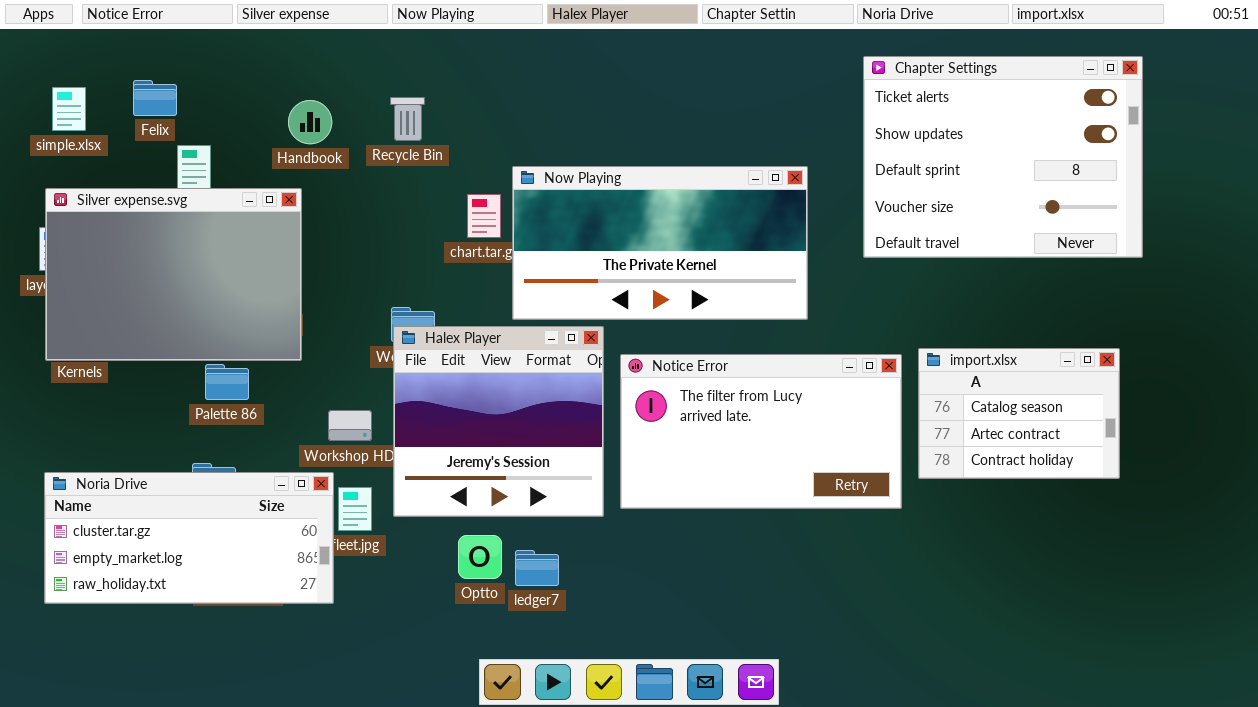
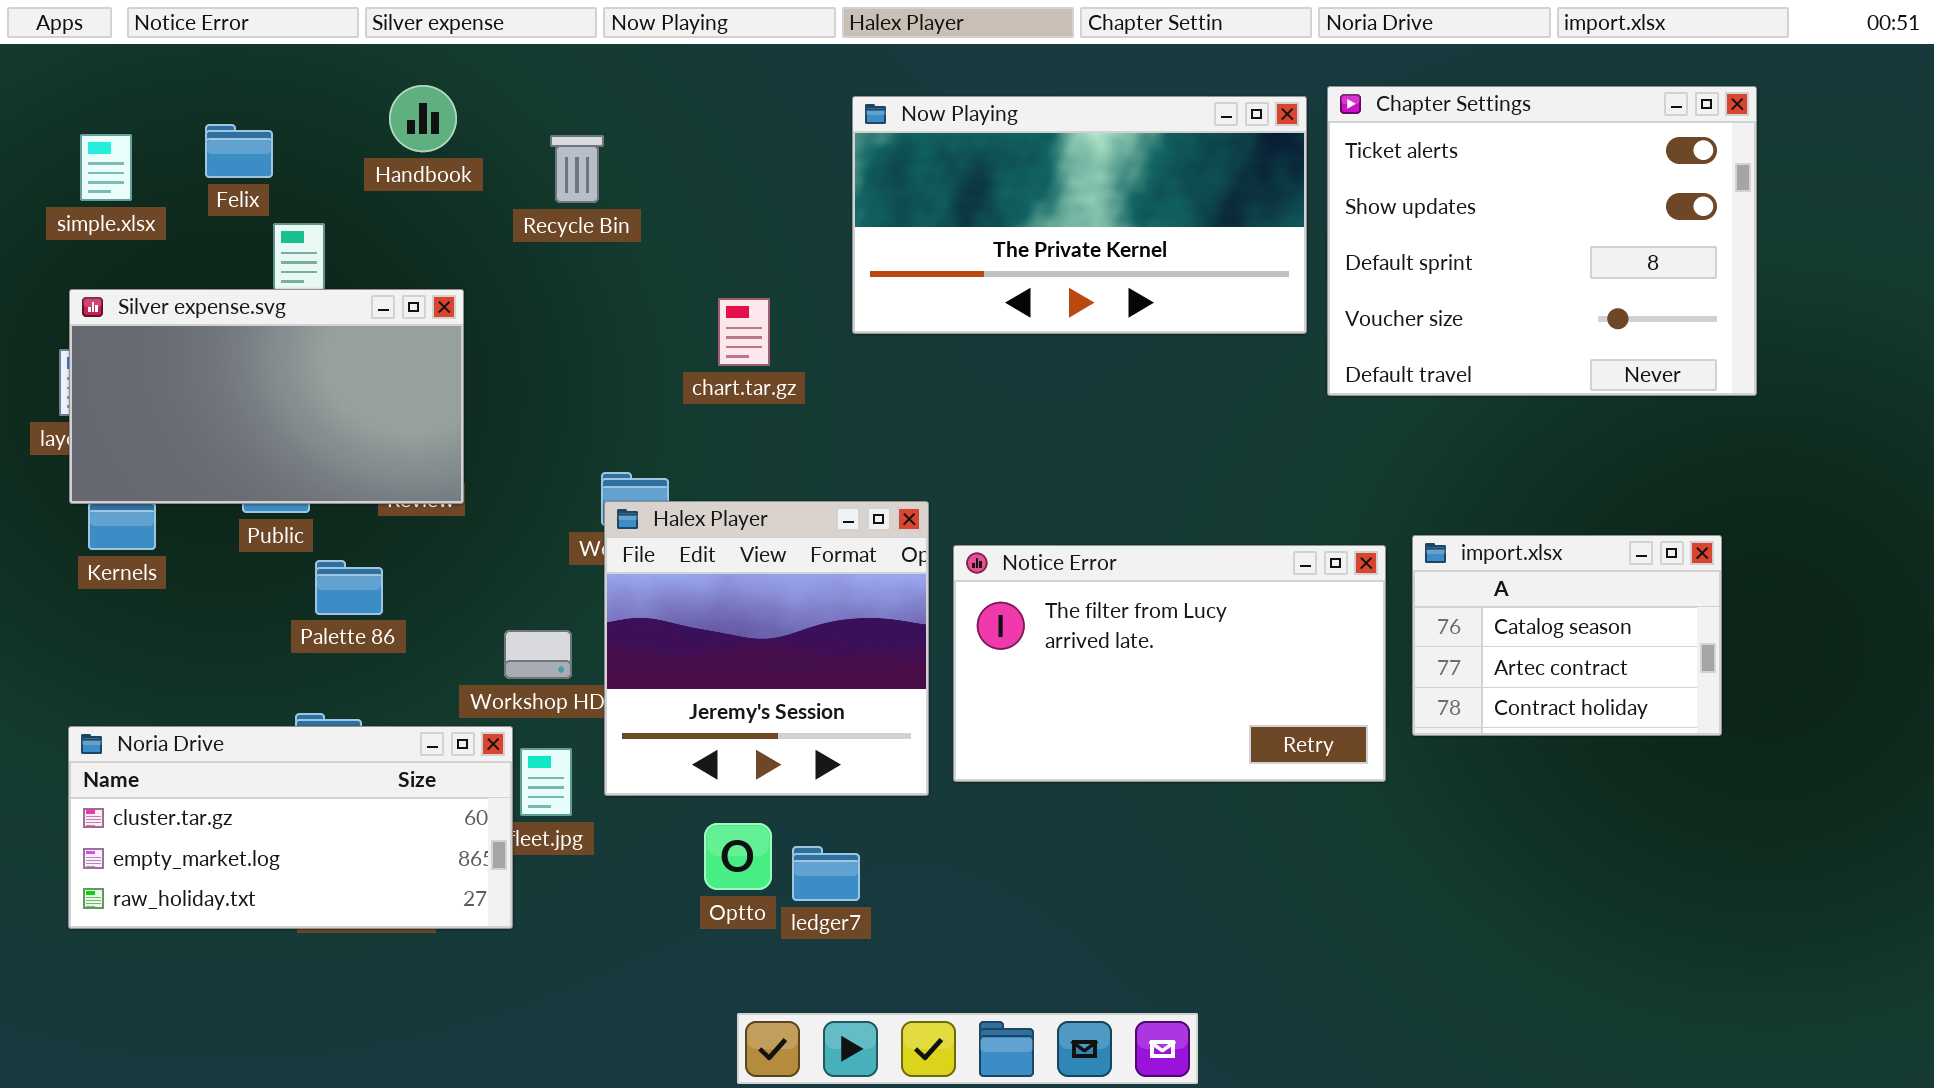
Recycle Bin: [390,97,425,141] -> [550,135,604,203], moved
Handbook: [288,100,332,144] -> [389,85,457,152], moved
Now Playing: [512,166,808,320] -> [852,96,1307,334], moved
Silver expense.svg: [45,188,302,361] -> [69,289,464,504], resized

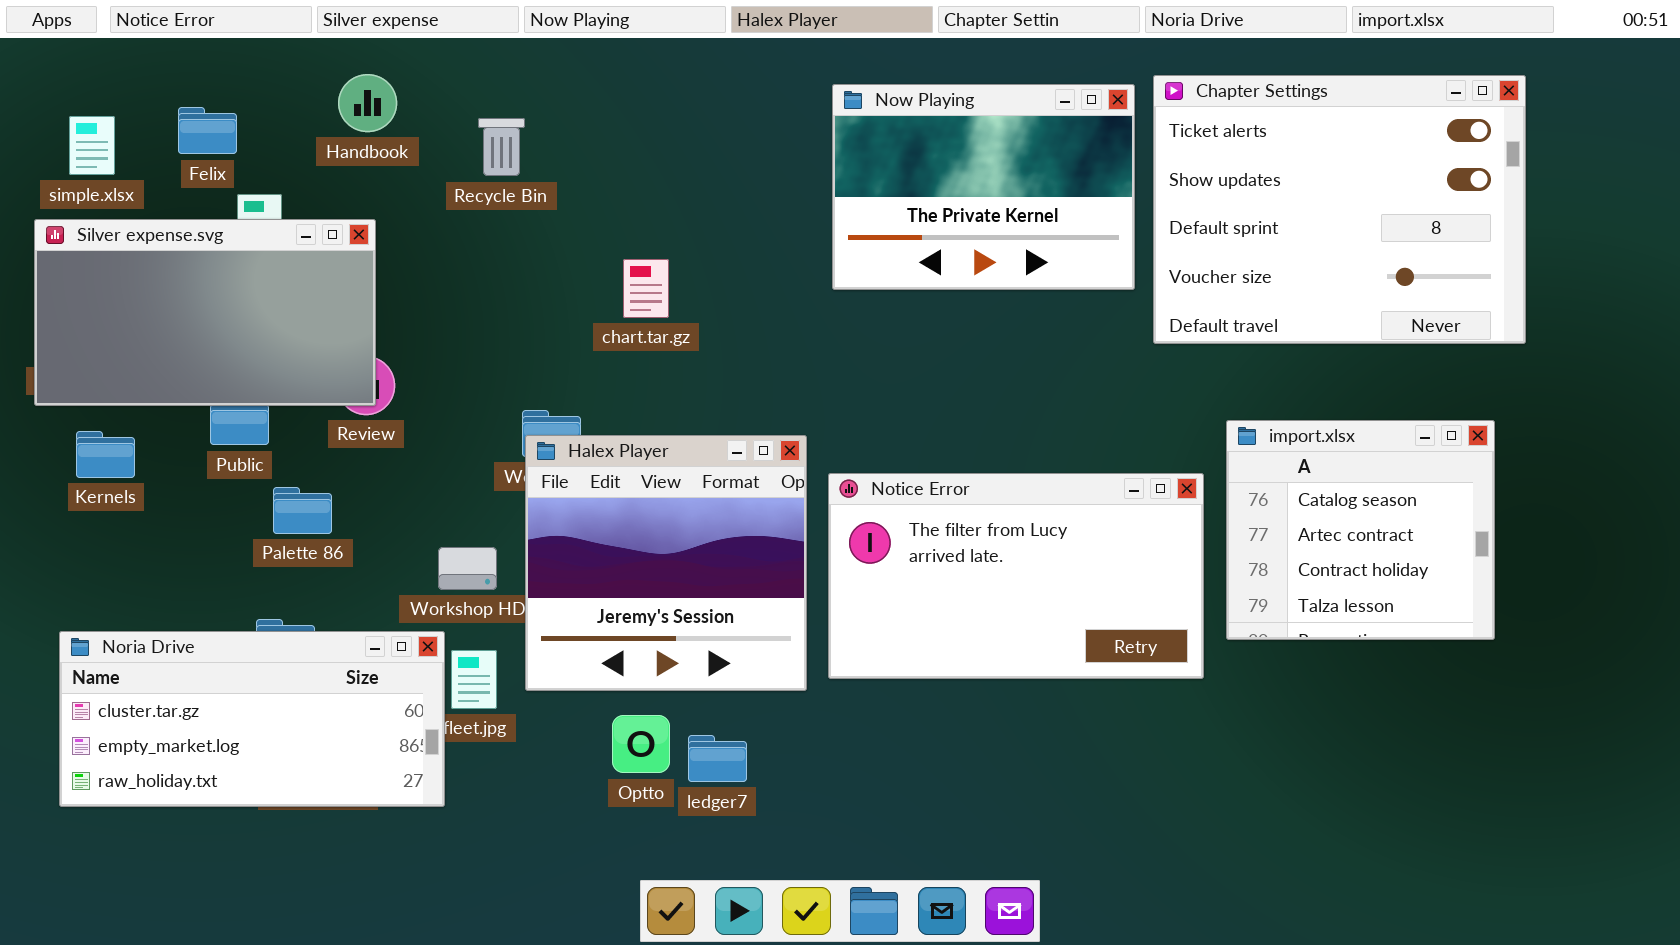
Now Playing: [852,96,1307,334] -> [832,84,1135,290], resized
Silver expense.svg: [69,289,464,504] -> [34,219,376,406], moved
import.xlsx: [1412,535,1722,736] -> [1226,420,1495,640], resized

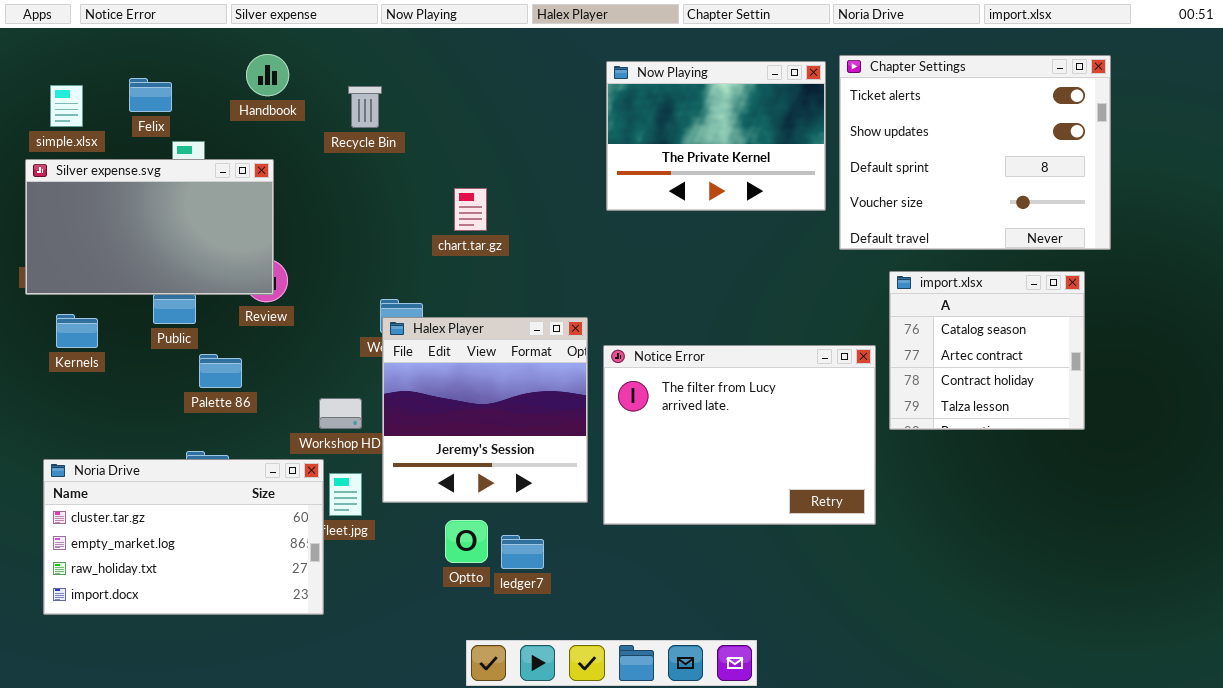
import.xlsx: [1226,420,1495,640] -> [889,271,1085,430], moved
Notice Error: [828,473,1204,679] -> [603,345,876,525], resized
Noria Drive: [59,631,445,807] -> [43,459,324,615], resized

